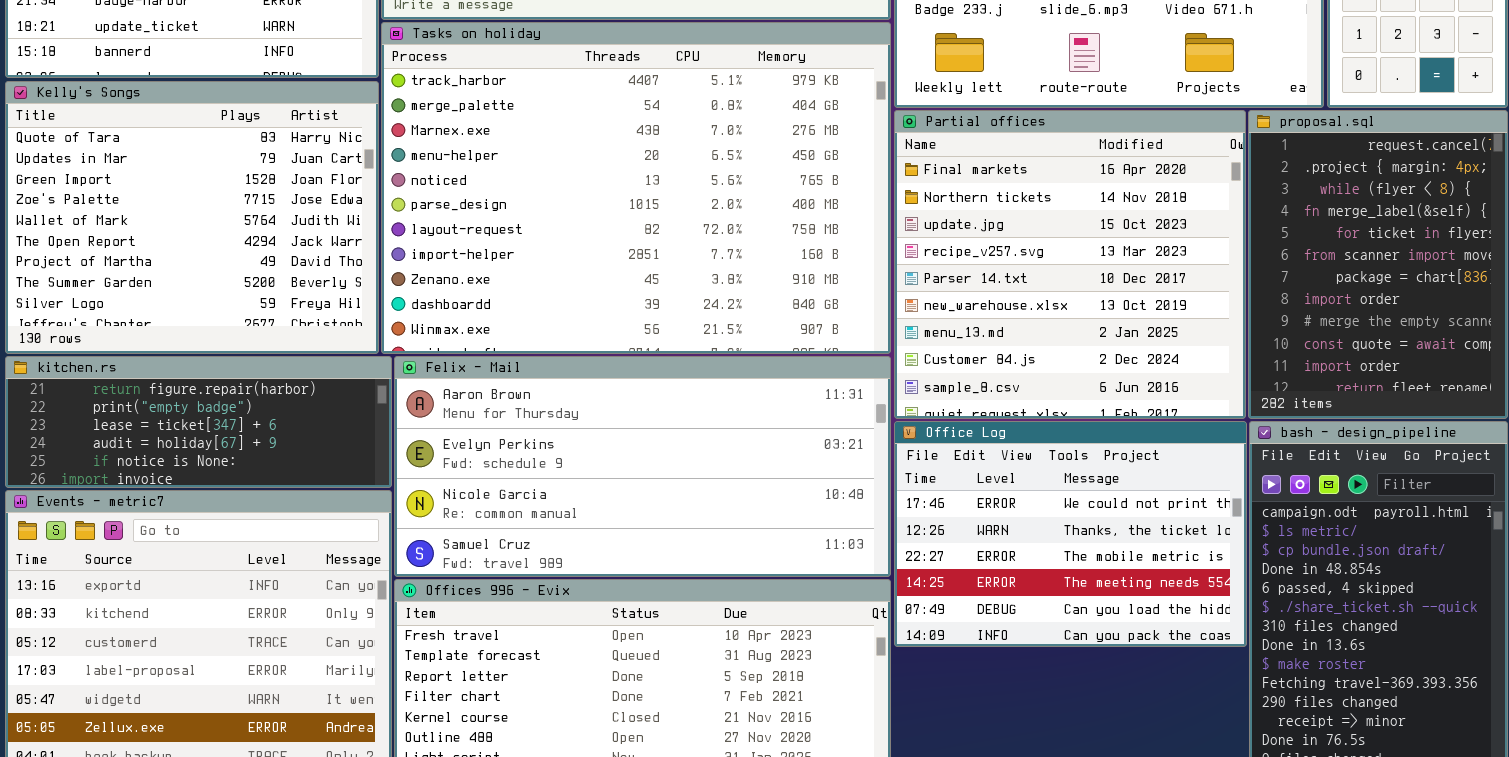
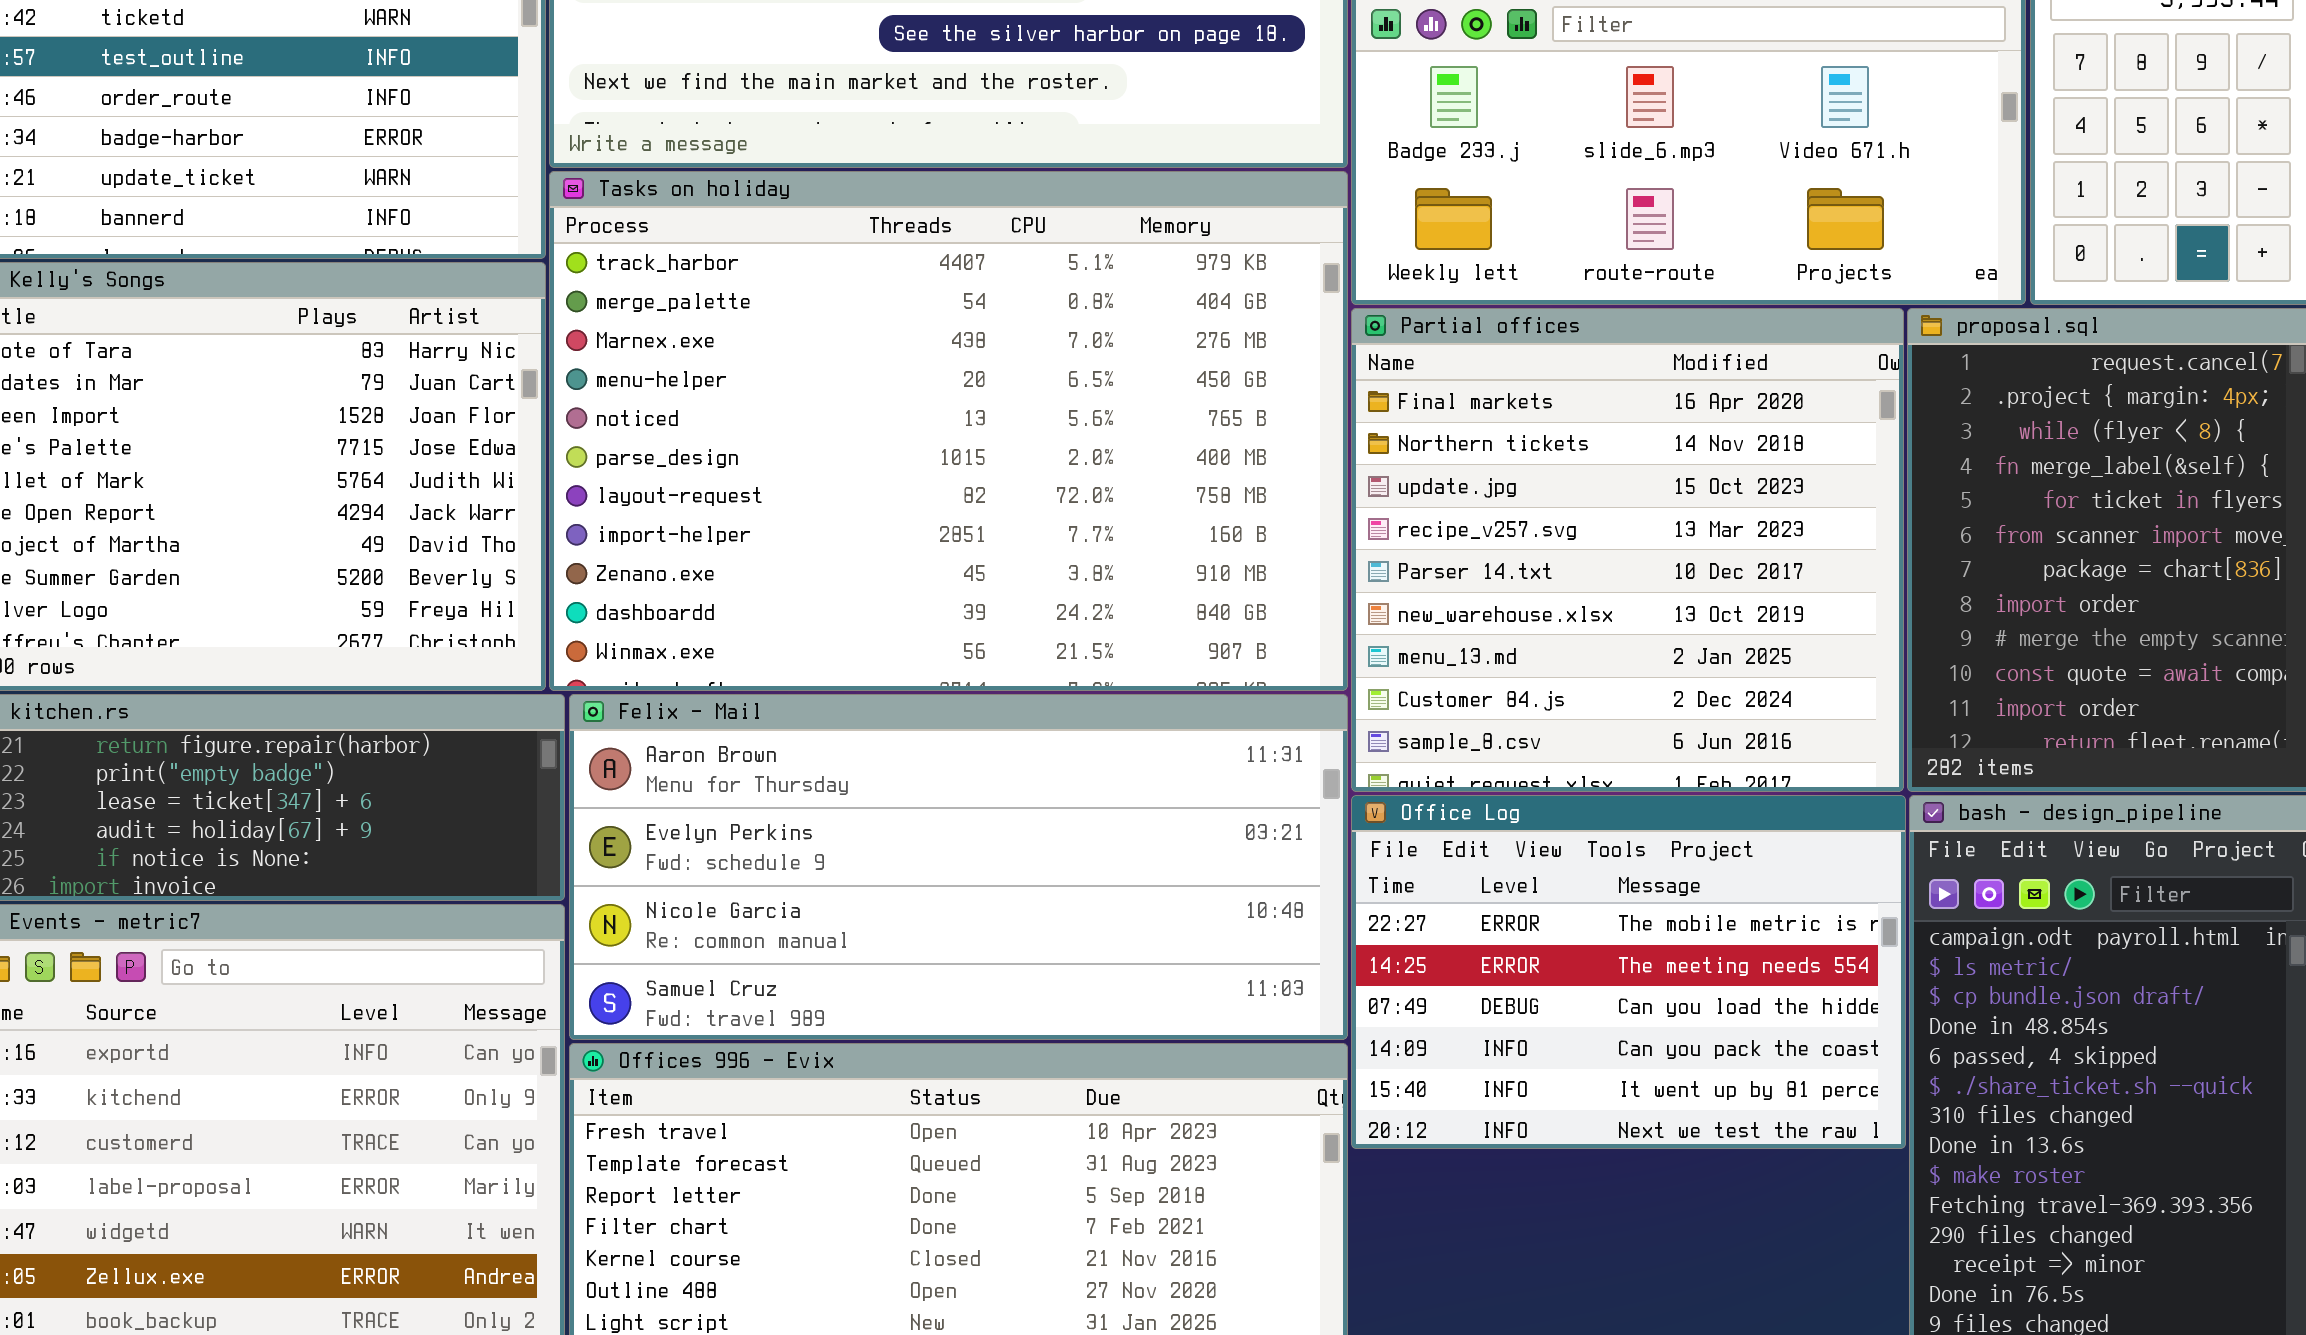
Office Log: [894,421,1247,647] -> [1351,795,1906,1149], scrolled down 2 rows

